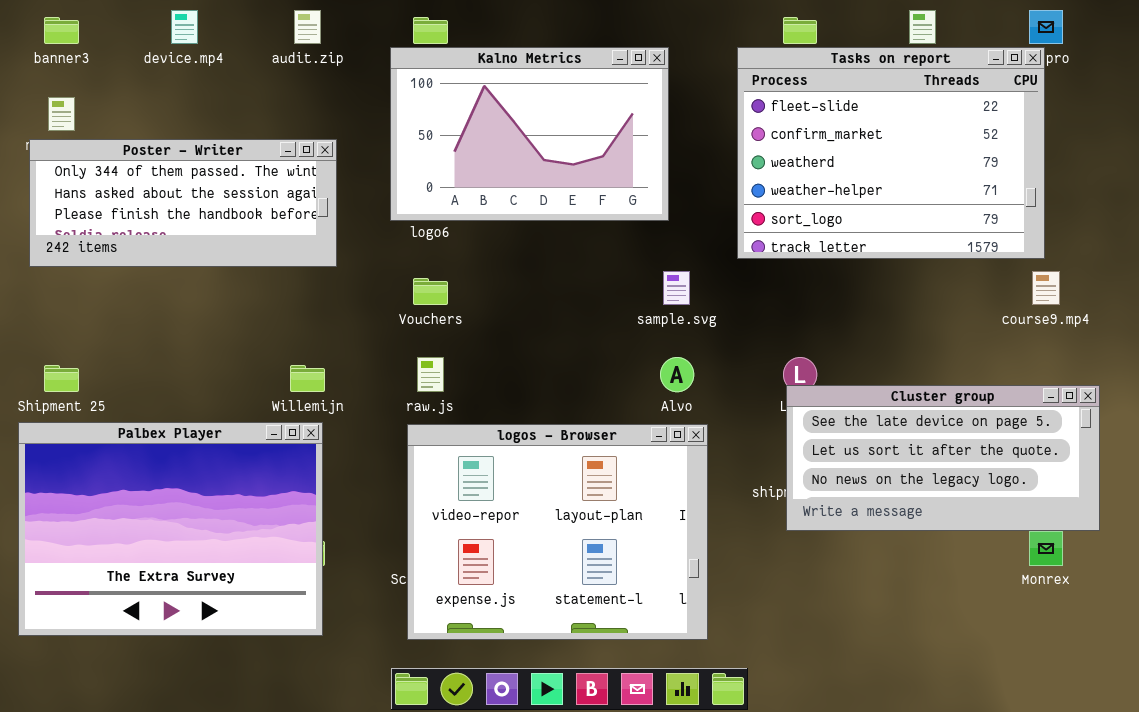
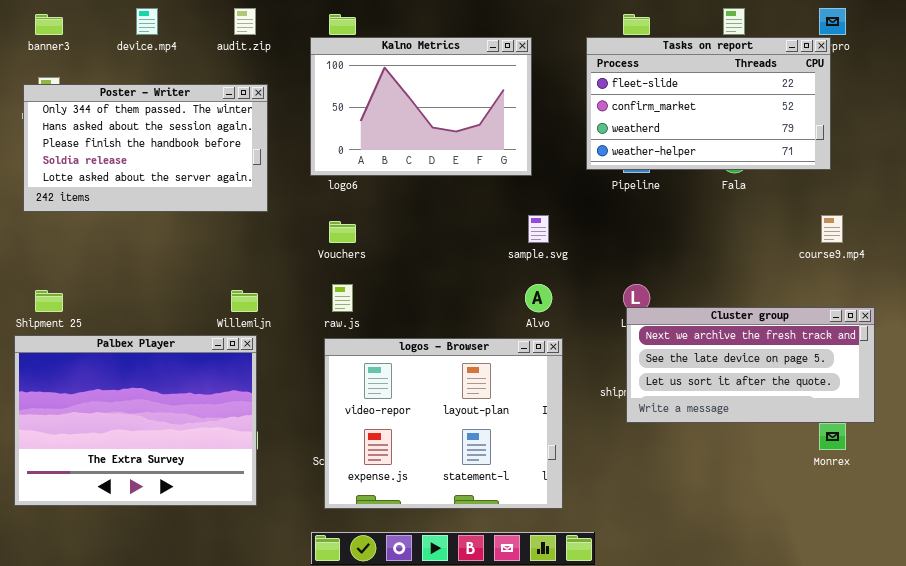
Tasks on report: [737,47,1045,259] -> [586,37,831,170], resized
Poster - Writer: [29,139,337,267] -> [23,84,268,212], resized
Cluster group: [786,385,1100,531] -> [626,307,875,423], scrolled up 1 row

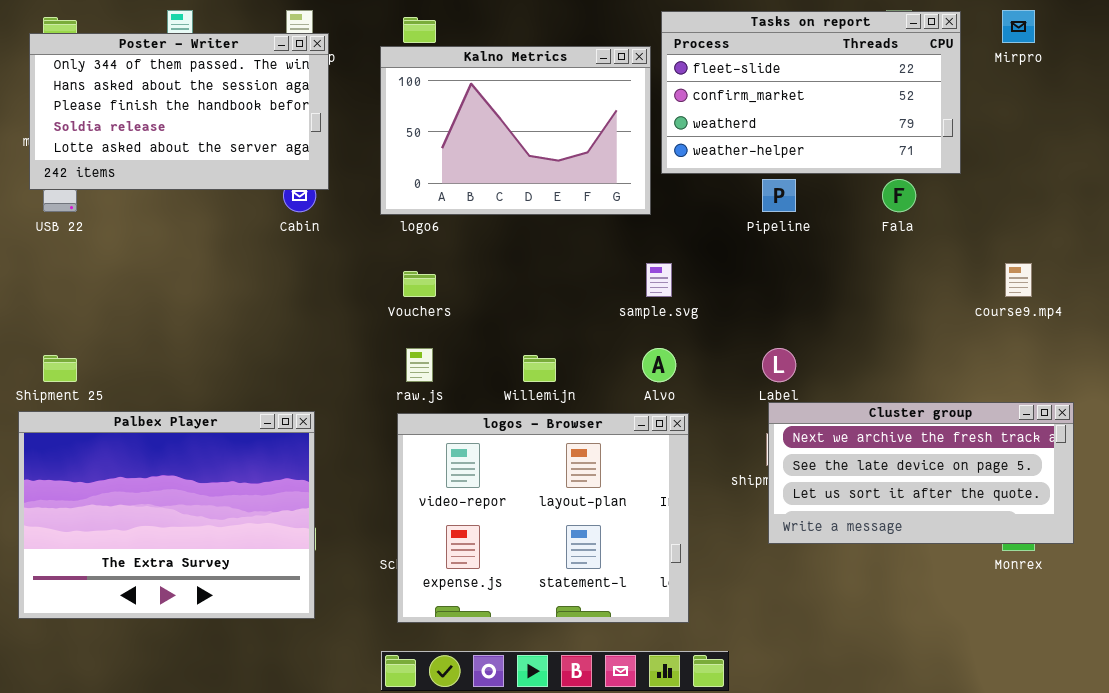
Tasks on report: [586,37,831,170] -> [661,11,961,174], moved
Poster - Writer: [23,84,268,212] -> [29,33,329,190], moved
Willemijn: [231,290,258,312] -> [523,355,556,382], moved
Cluster group: [626,307,875,423] -> [768,402,1074,544], moved

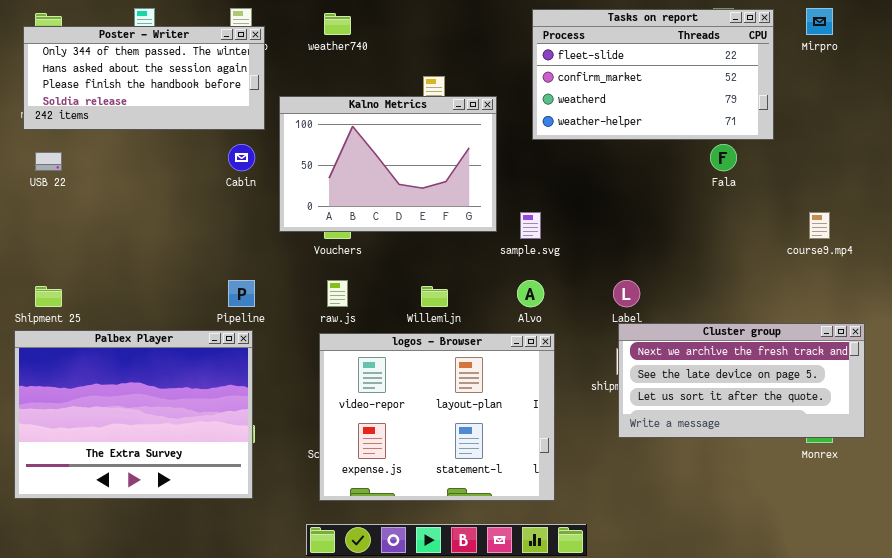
Poster - Writer: [29,33,329,190] -> [23,26,265,130], resized
Kalno Metrics: [380,46,651,215] -> [279,96,497,232], moved
Pipeline: [762,179,796,212] -> [228,280,255,307], moved

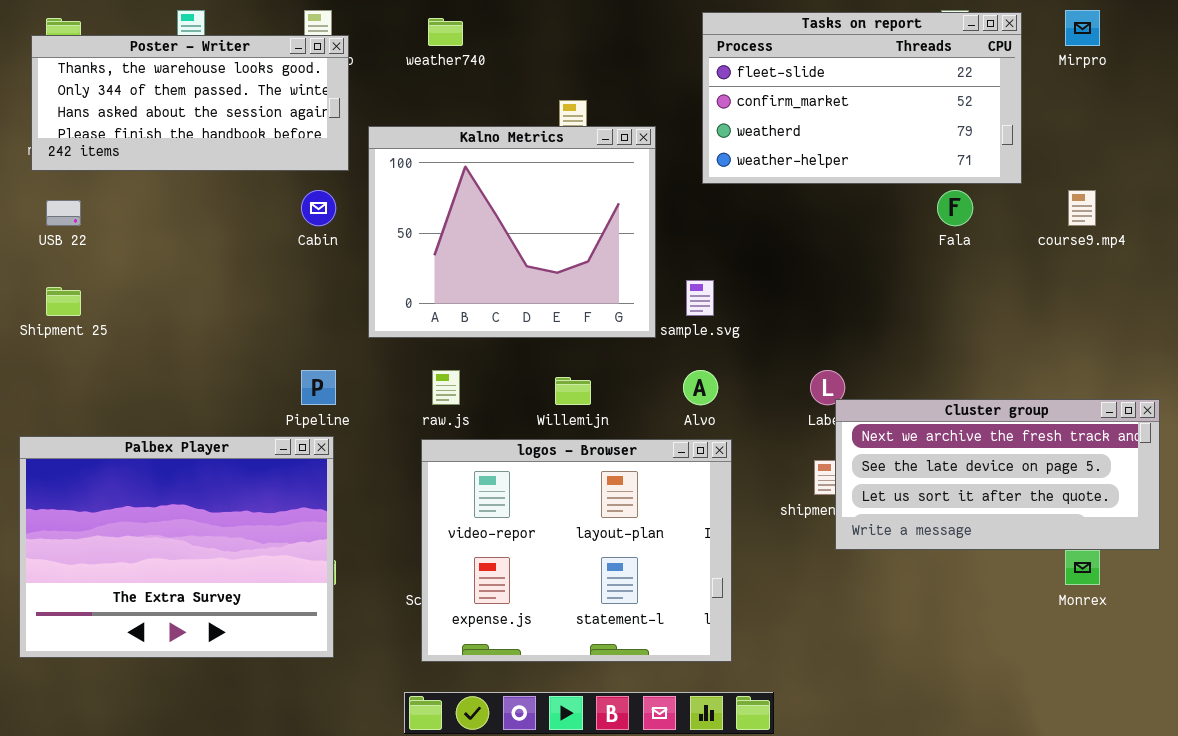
Poster - Writer: [23,26,265,130] -> [31,35,349,171], scrolled up 1 row
Kalno Metrics: [279,96,497,232] -> [368,126,656,338], resized
course9.mp4: [809,212,830,239] -> [1068,190,1096,226], moved
Shipment 25: [35,286,62,307] -> [46,287,81,316], moved
Cluster group: [618,323,865,438] -> [835,399,1160,550], moved

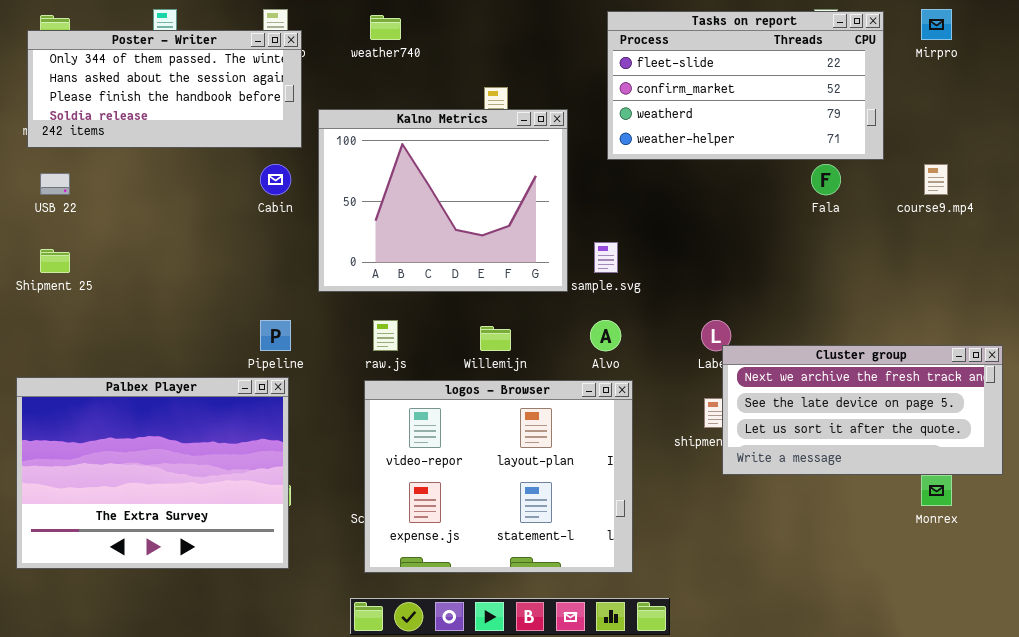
Poster - Writer: [31,35,349,171] -> [27,30,302,148], scrolled down 1 row

